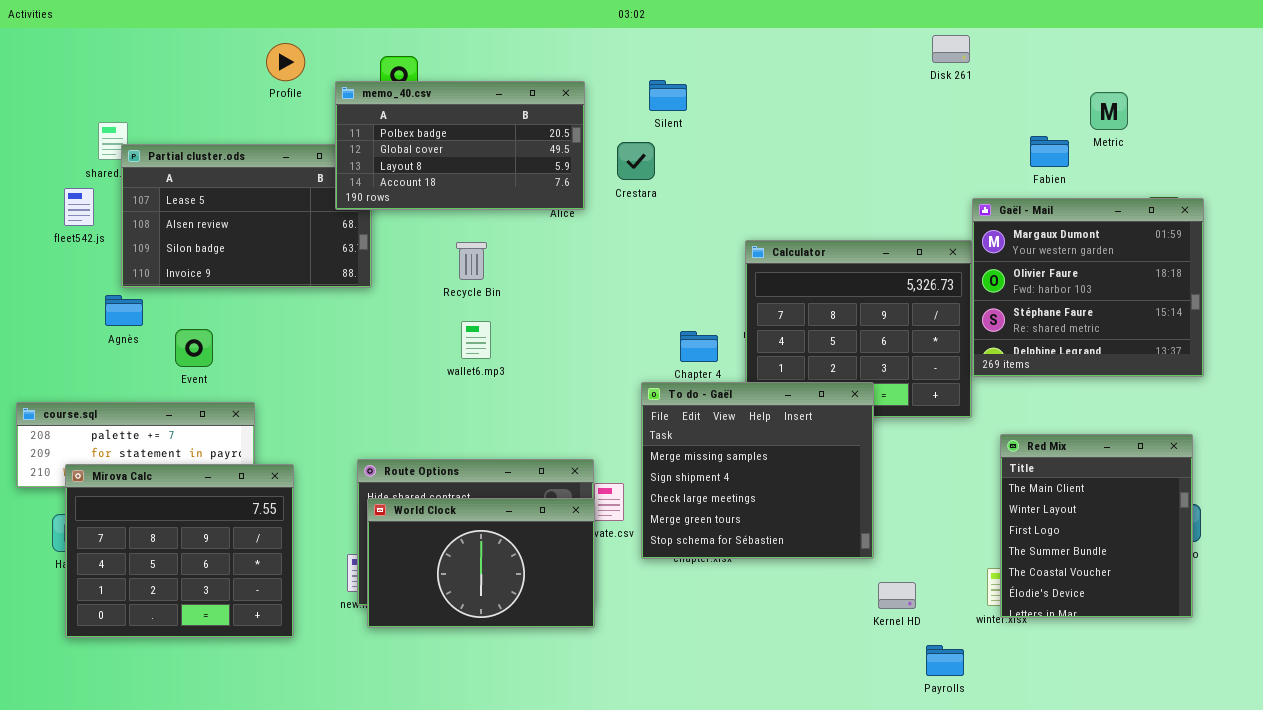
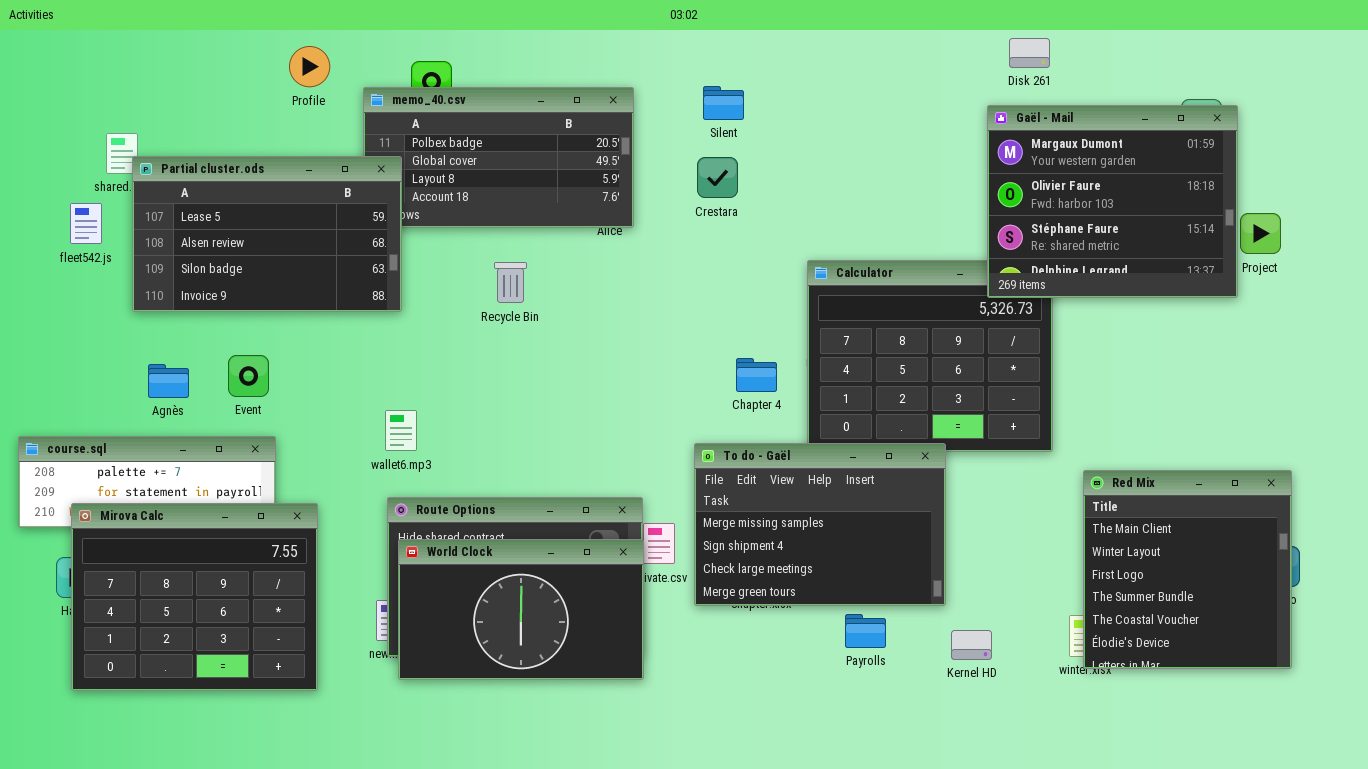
Crestara: [617,142,655,180] -> [697,157,738,198], moved
Partial cluster.ods: [121,144,372,288] -> [132,156,402,312], raised
Gaël - Mail: [972,198,1204,377] -> [987,105,1238,298], moved
Agnès: [105,295,143,326] -> [148,364,189,398], moved
wallet6.mp3: [461,321,491,359] -> [385,410,417,451], moved
Event: [175,329,213,367] -> [228,355,269,397], moved
To do - Gaël: [641,382,874,559] -> [694,443,946,606], resized
Payrolls: [926,645,964,676] -> [845,614,886,648], moved

